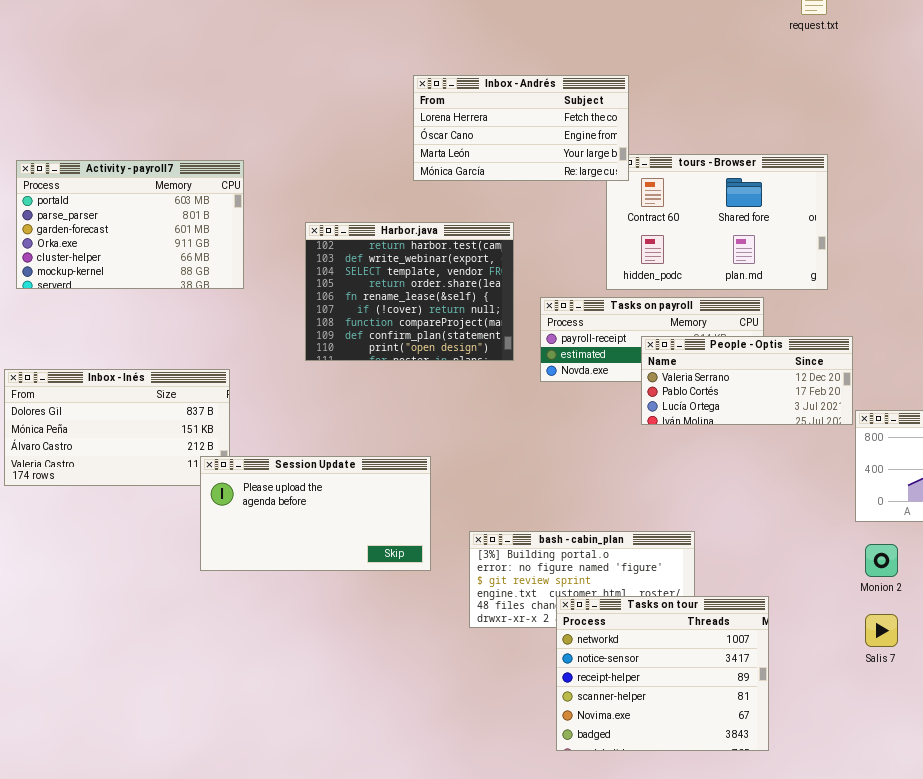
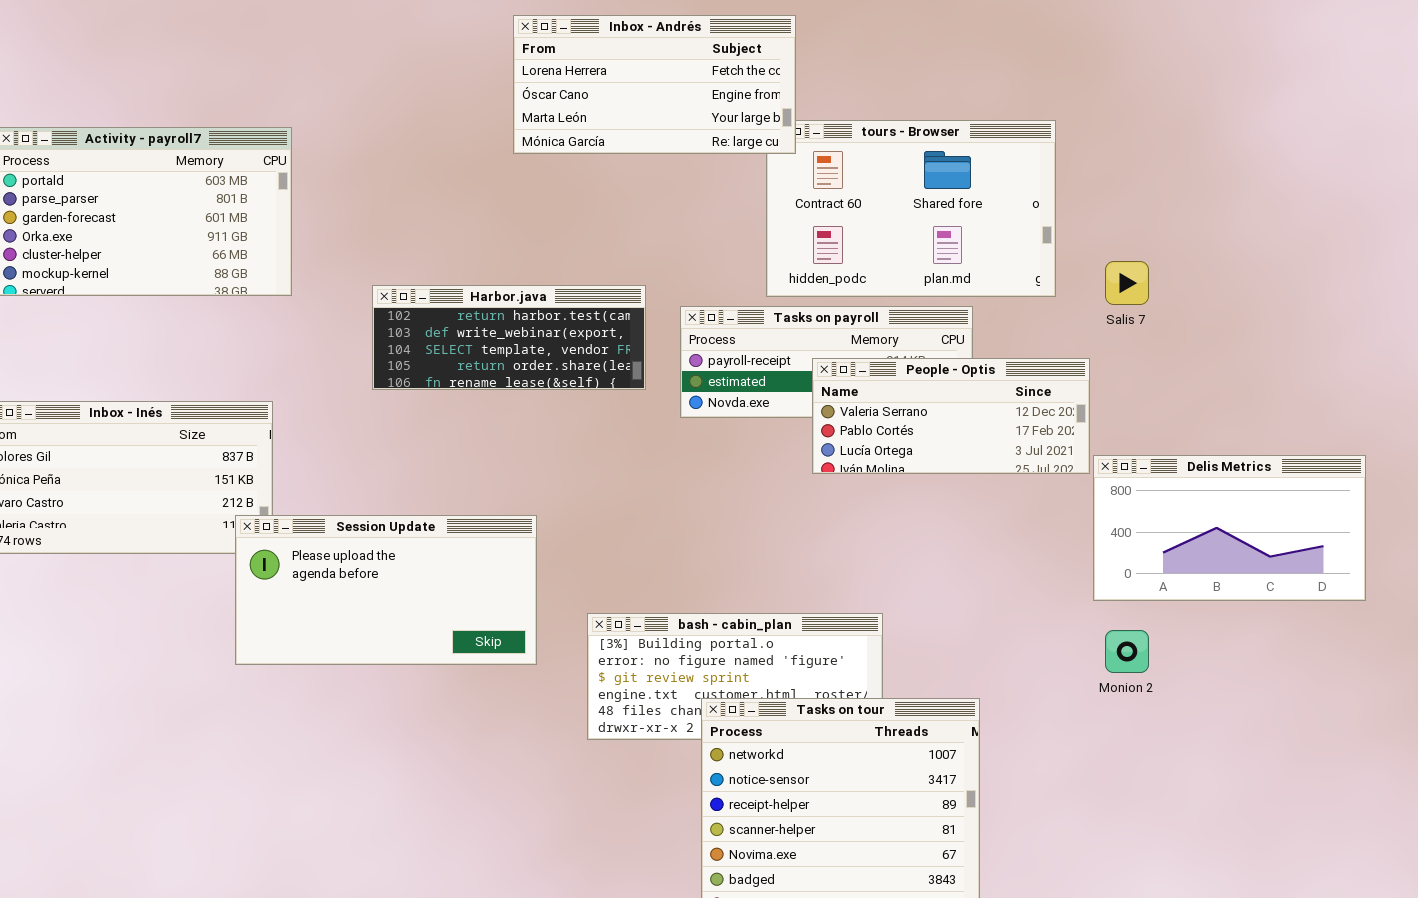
Harbor.java: [305,222,514,361] -> [372,285,646,390], resized
Salis 7: [865,614,898,647] -> [1105,261,1149,305], moved

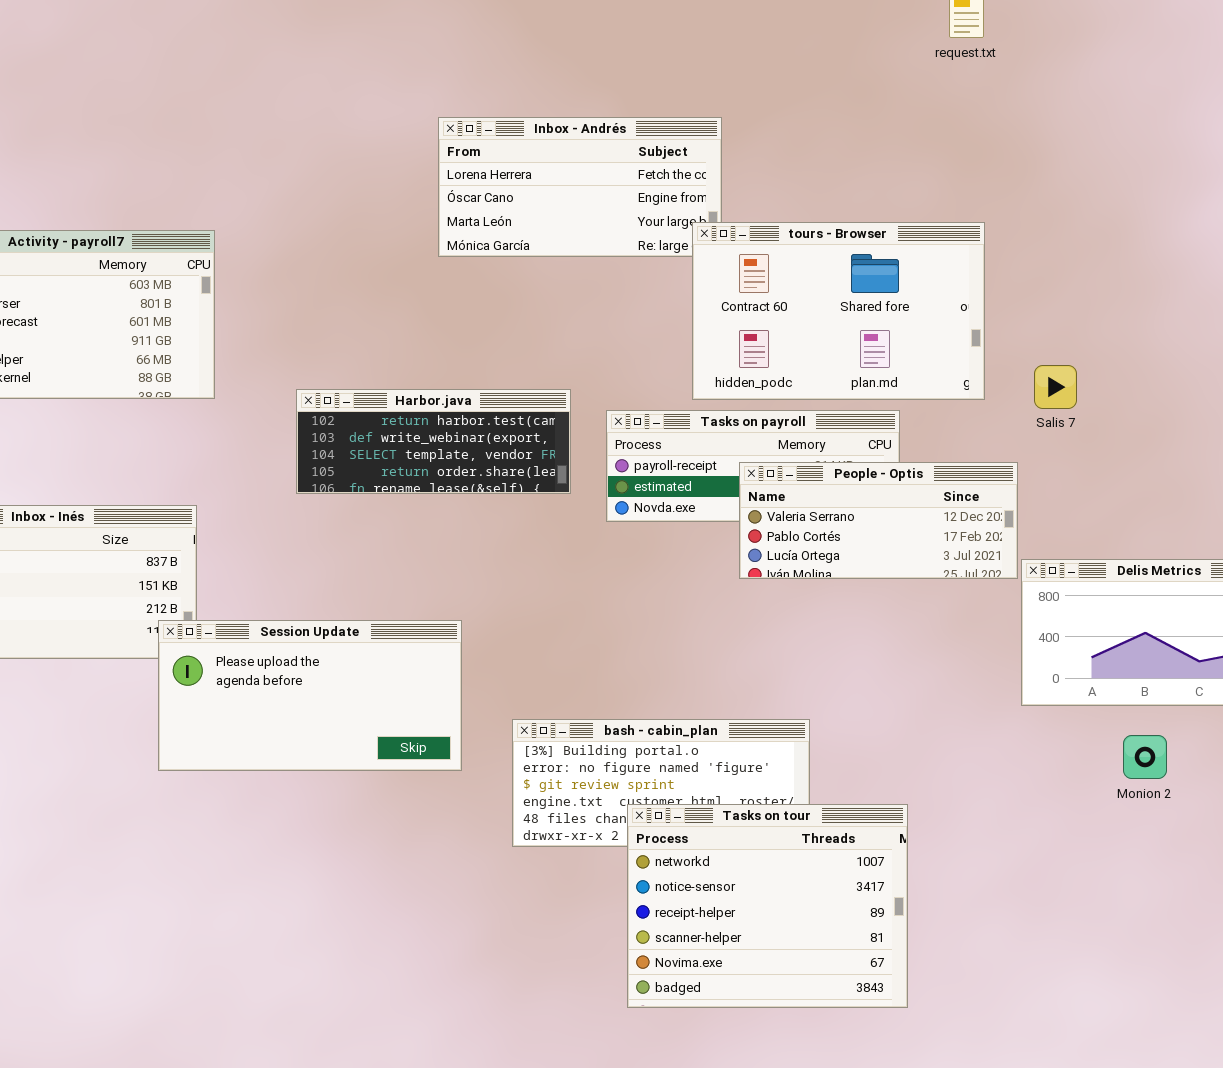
tours - Browser: [766,120,1056,297] -> [692,222,985,400], raised
Monion 2: [1105,630,1149,673] -> [1123,735,1167,779], moved

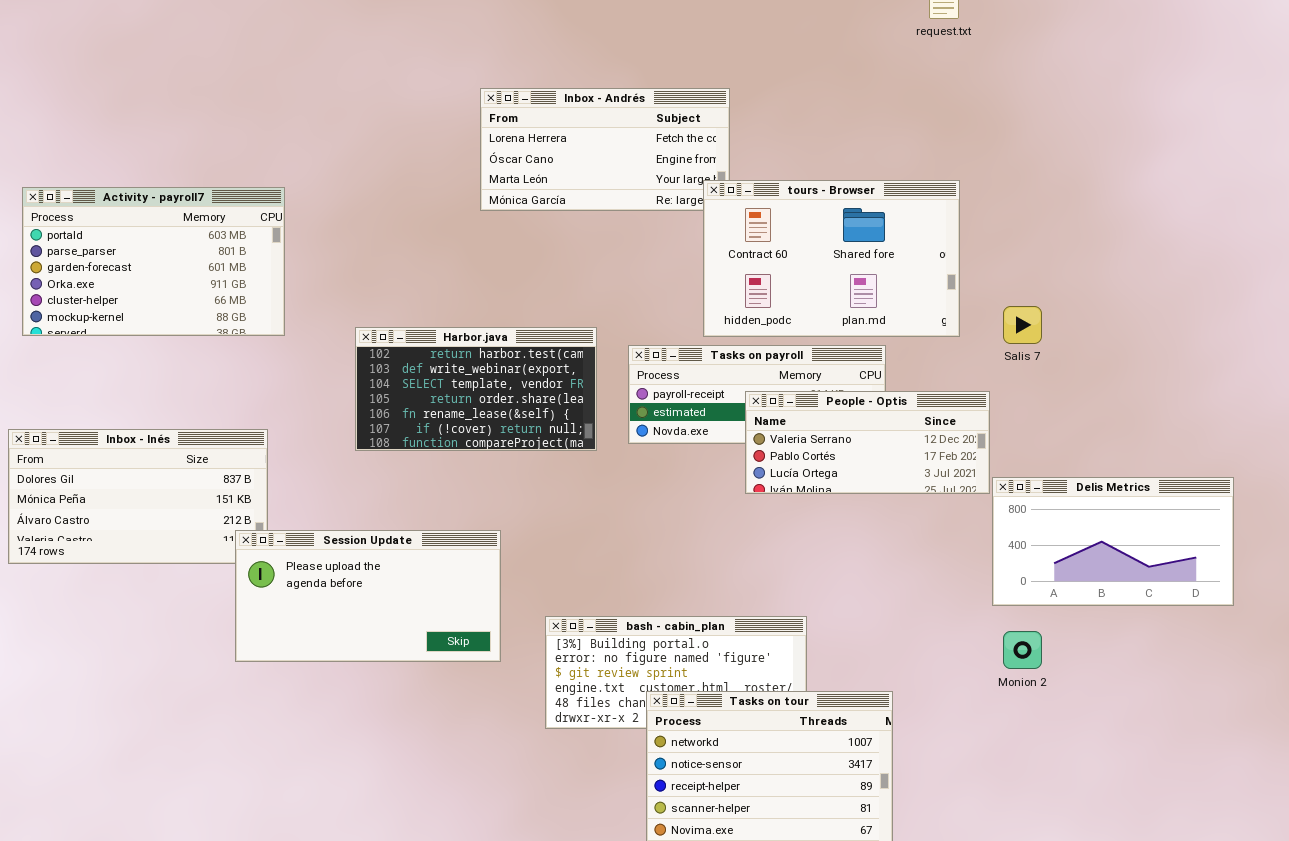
Harbor.java: [296,389,571,494] -> [355,327,597,451], resized
Monion 2: [1123,735,1167,779] -> [1003,631,1042,669], moved

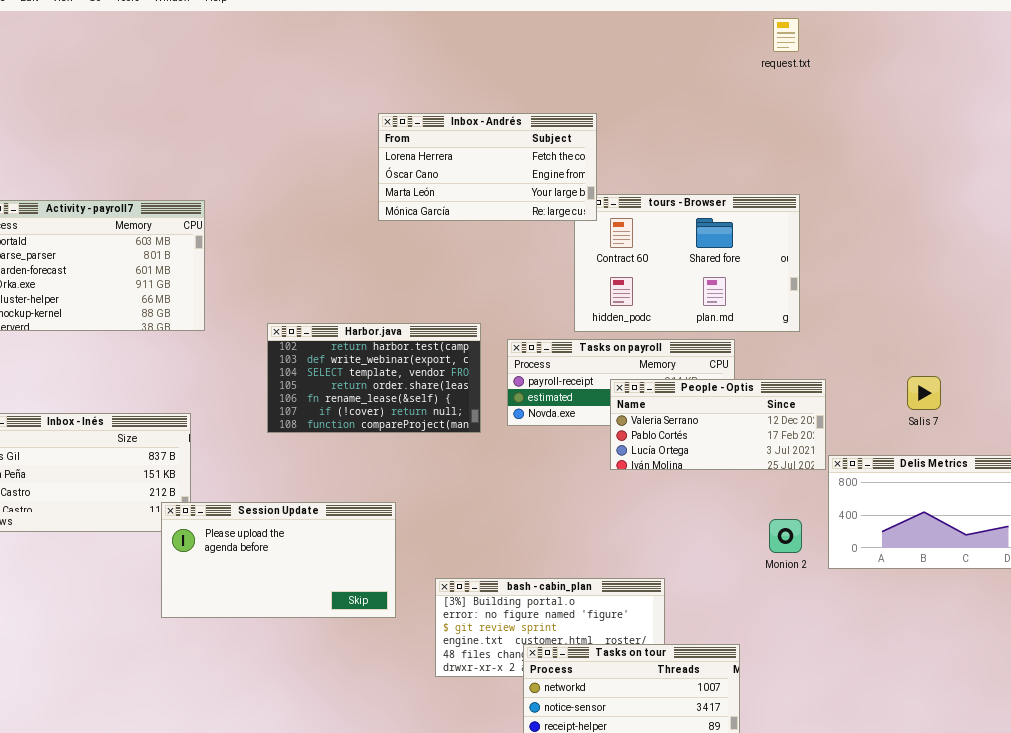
Inbox - Andrés: [480,88,730,211] -> [378,113,597,221], raised
Salis 7: [1003,306,1042,344] -> [907,376,941,410], moved
Monion 2: [1003,631,1042,669] -> [769,519,802,553], moved

